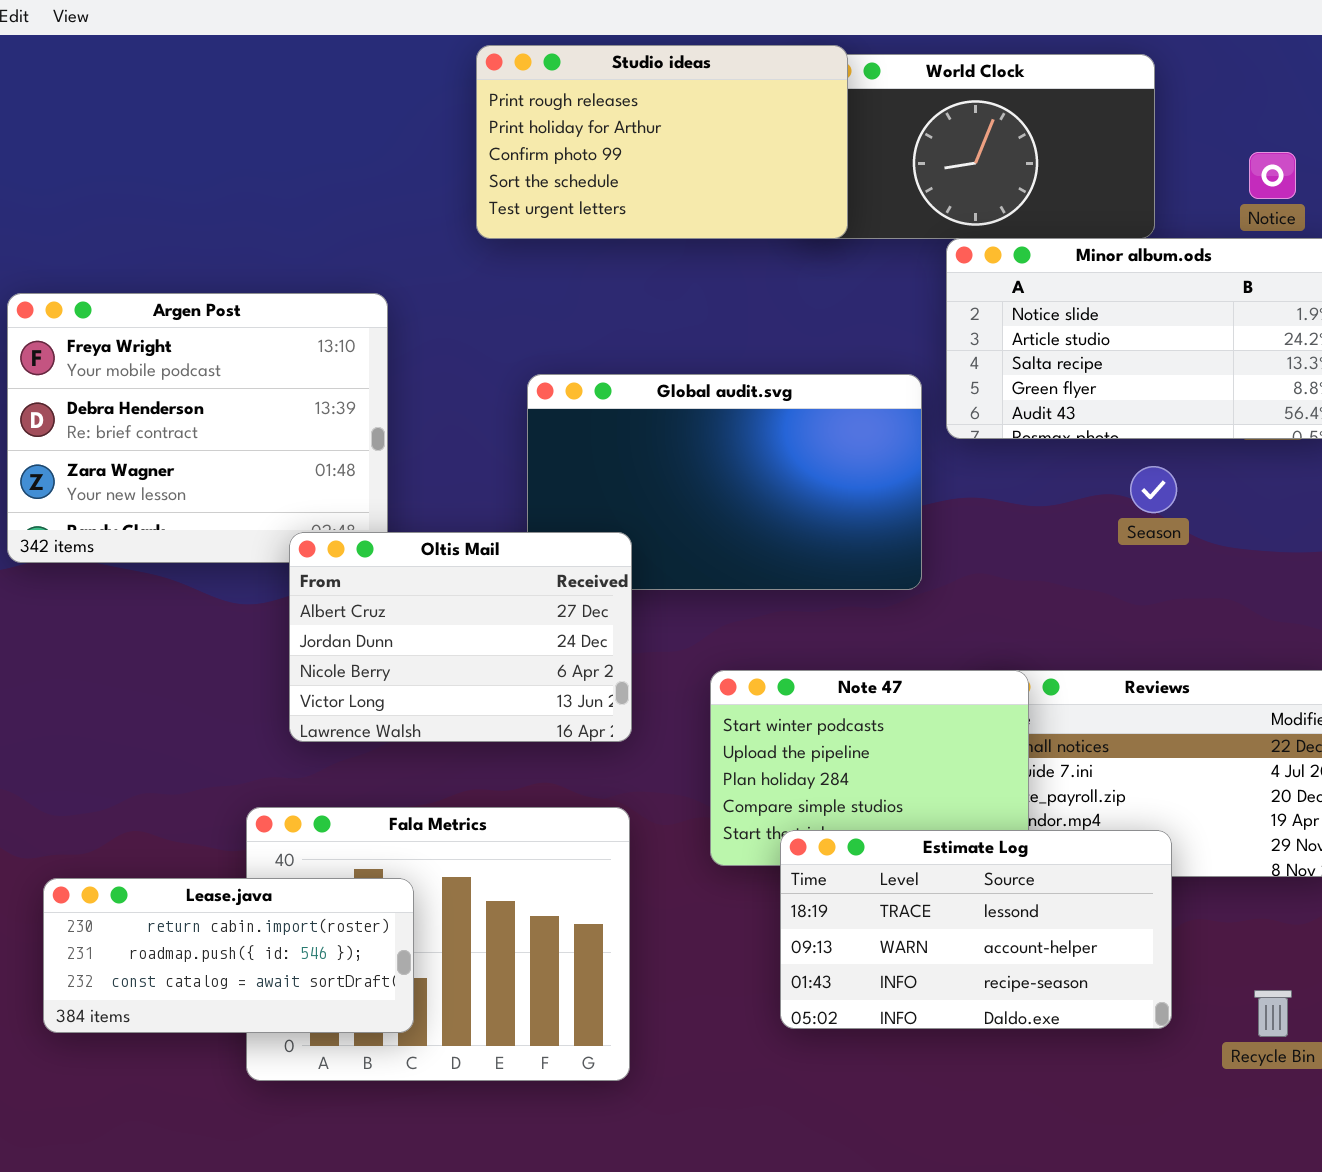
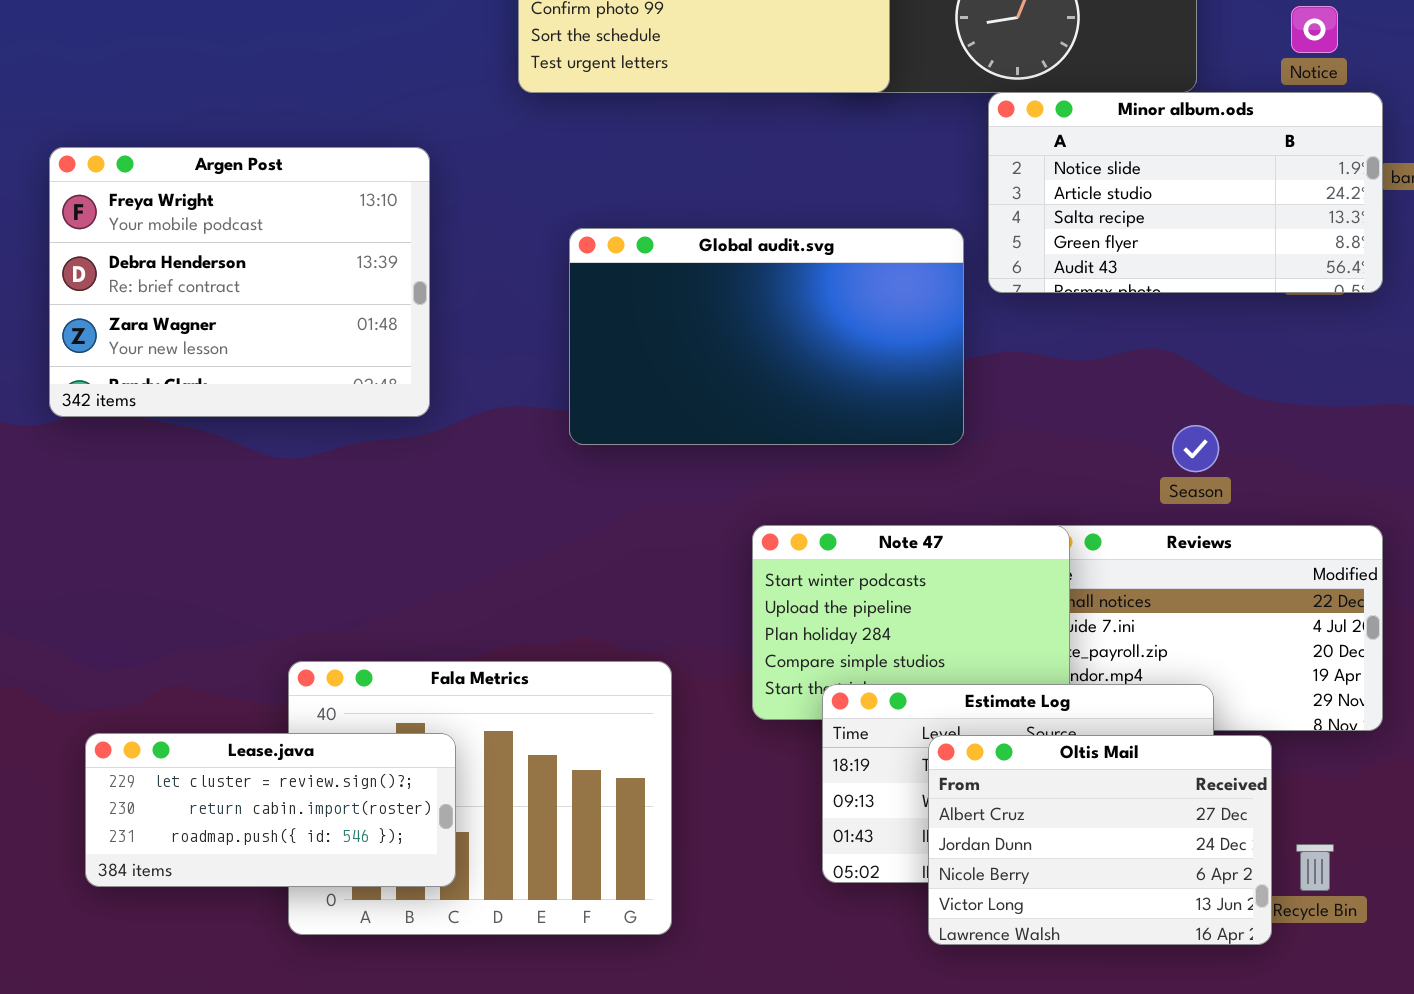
Season: [1130,466,1177,513] -> [1172,425,1219,472], moved
Oltis Mail: [289,532,632,742] -> [928,735,1272,945], moved
Lease.java: [43,878,414,1033] -> [85,733,456,887], scrolled up 1 row

